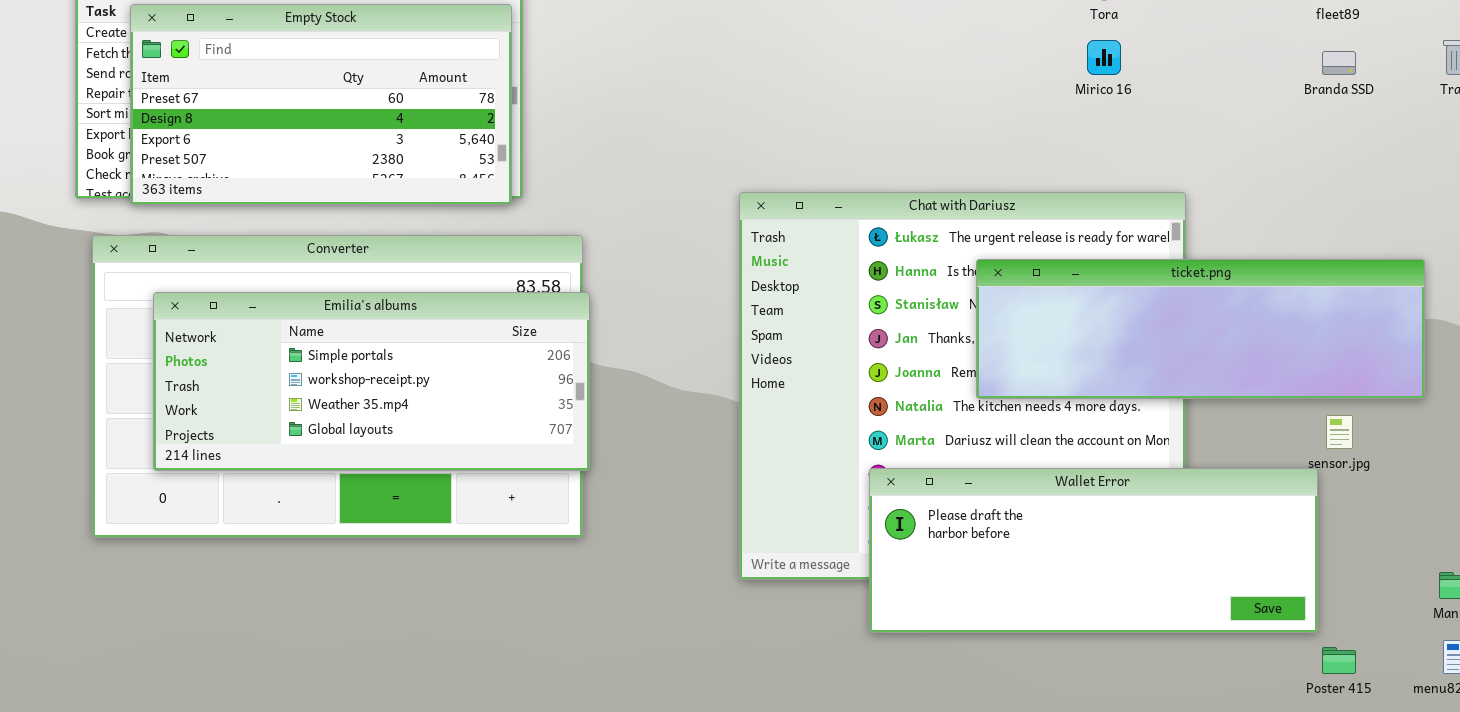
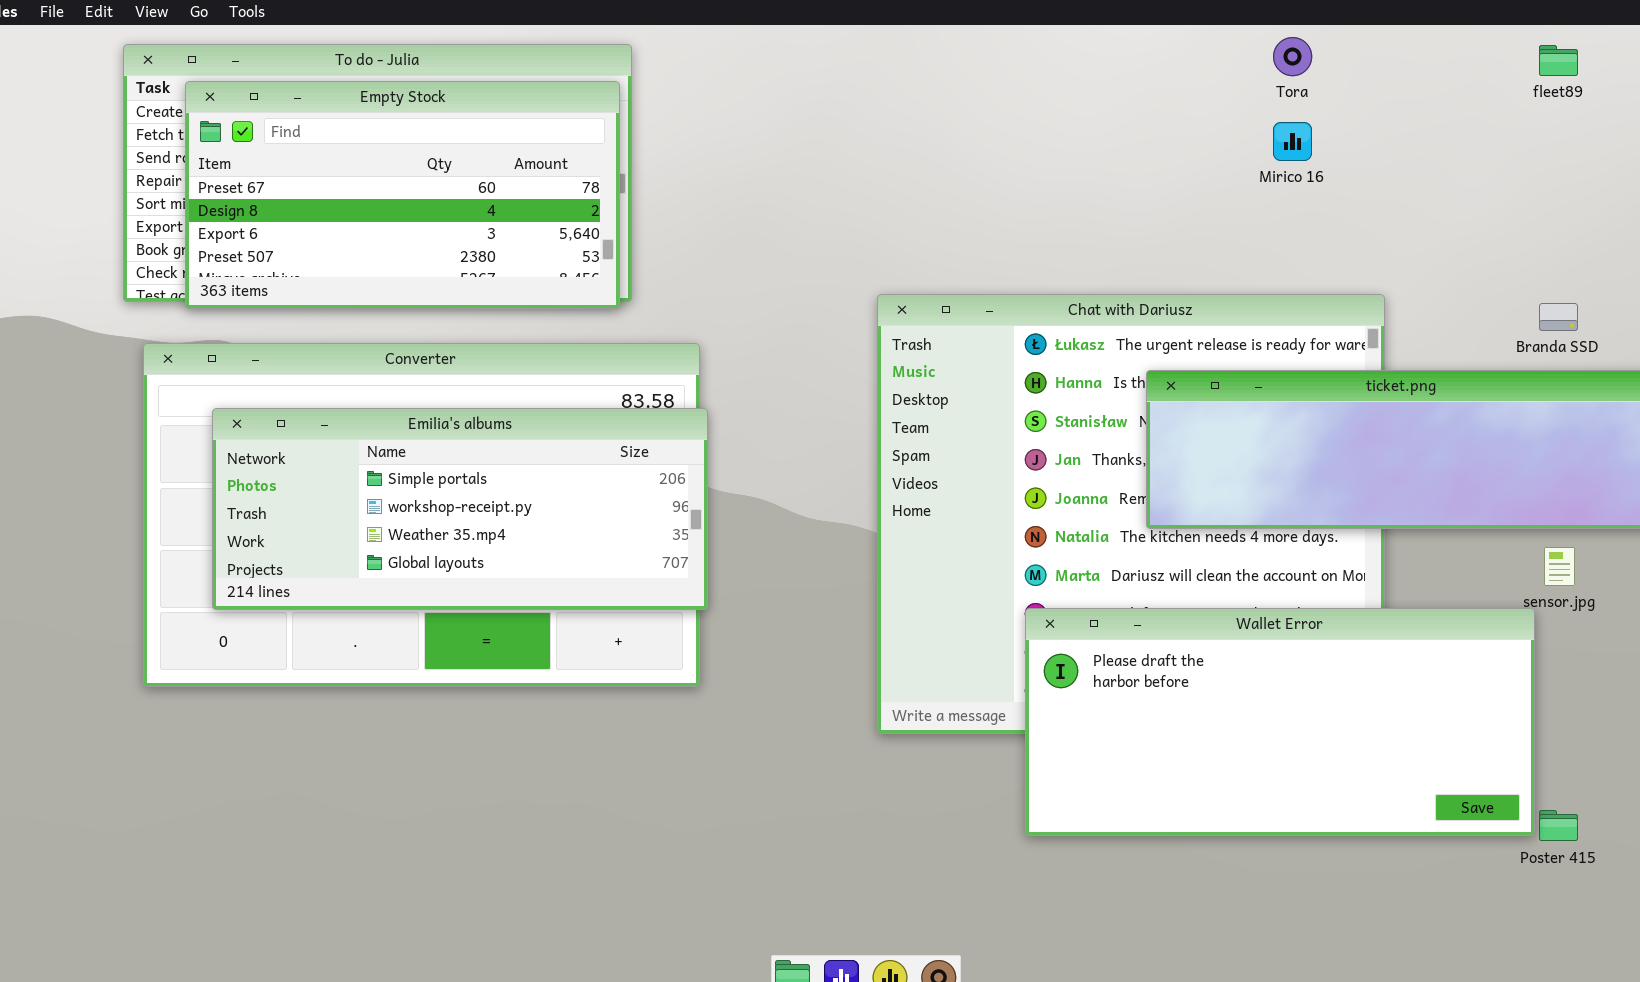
Branda SSD: [1322,51,1356,75] -> [1539,303,1578,331], moved
Wallet Error: [869,468,1318,633] -> [1025,608,1535,836], resized

